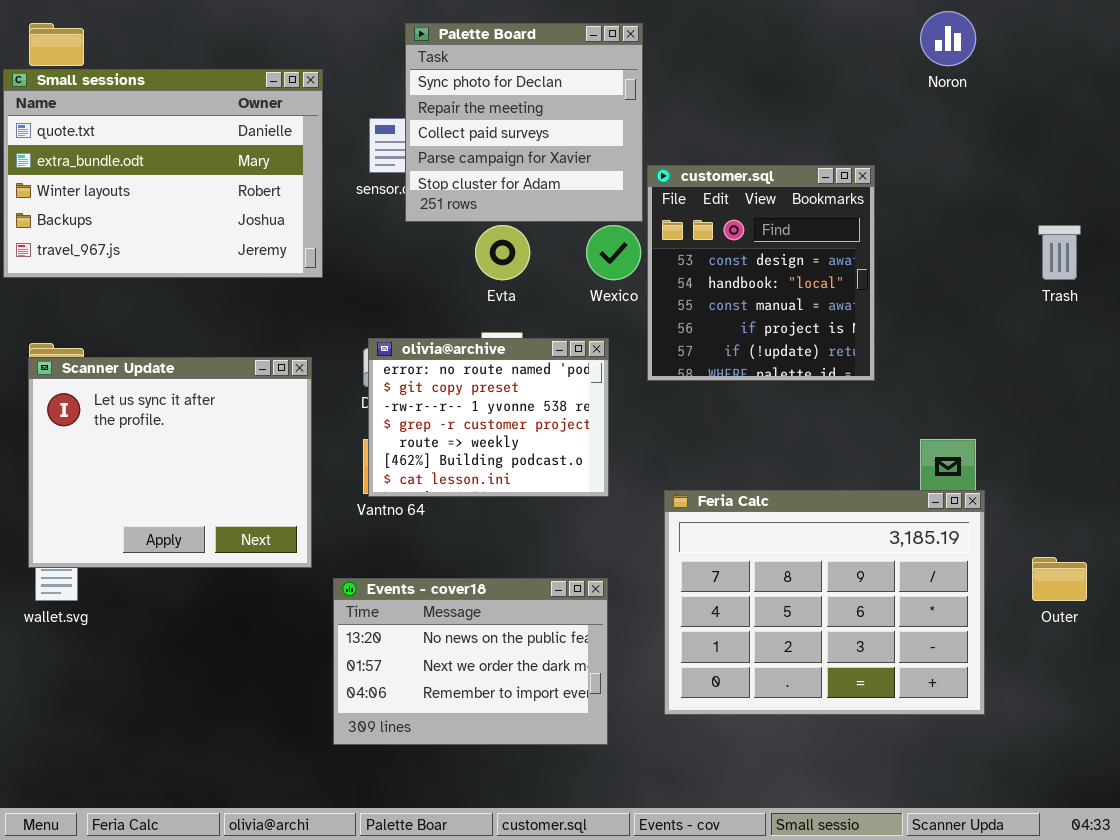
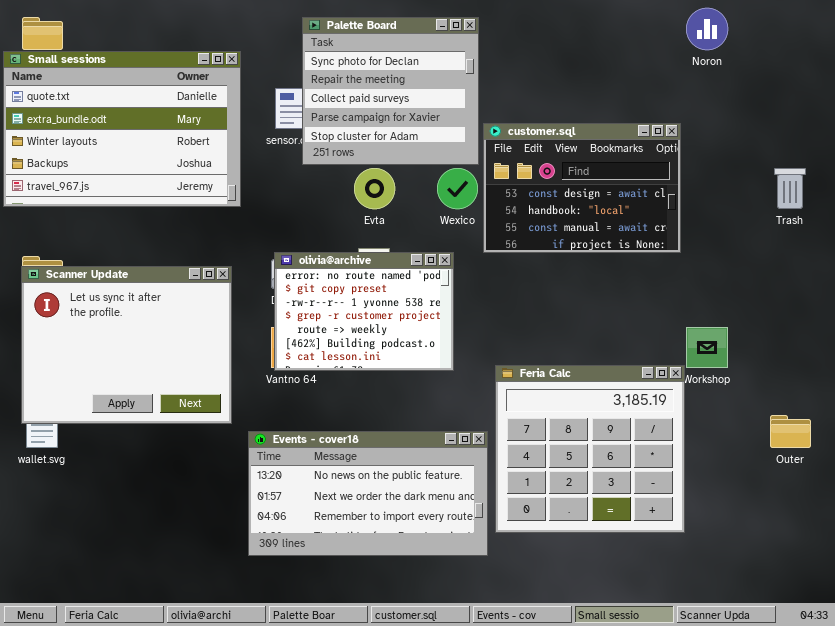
customer.sql: [647,165,875,381] -> [483,123,681,253], resized
Feria Calc: [664,490,985,715] -> [495,365,685,533], resized
Events - cover18: [333,578,608,745] -> [248,431,488,556], resized

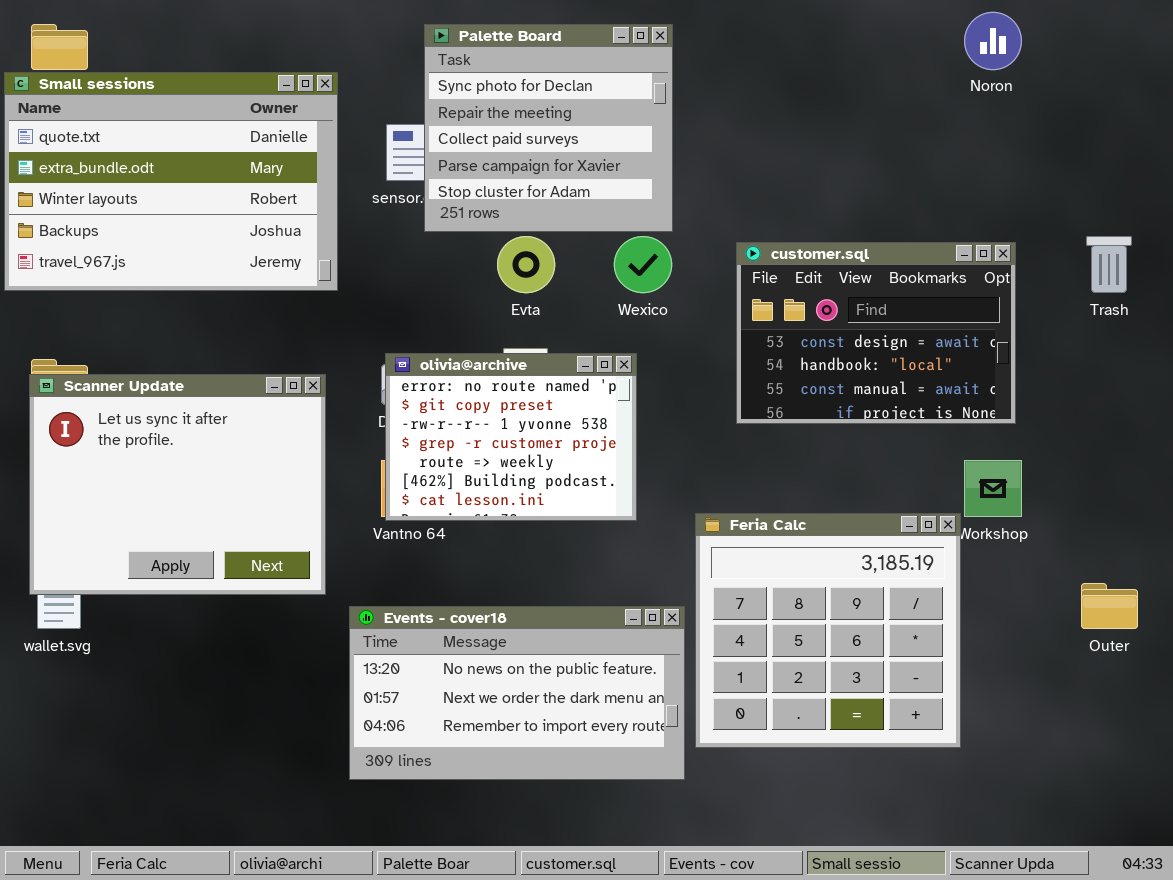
customer.sql: [483,123,681,253] -> [736,242,1016,424], moved

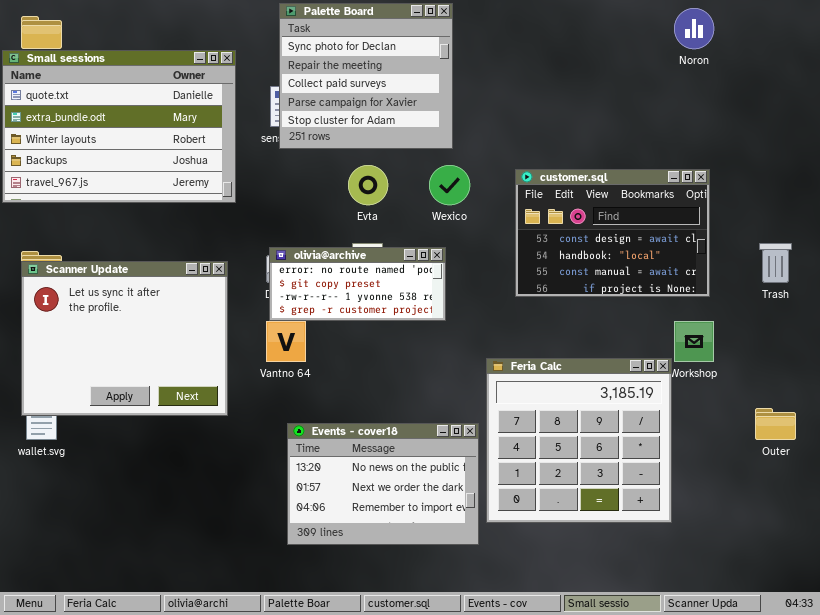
Palette Board: [424,24,673,232] -> [279,3,453,149], moved
Trash: [1086,236,1132,293] -> [759,243,792,283], moved
olivia@archive: [385,353,637,521] -> [269,247,446,321], resized
Events - cover18: [349,606,685,780] -> [287,423,479,545], resized

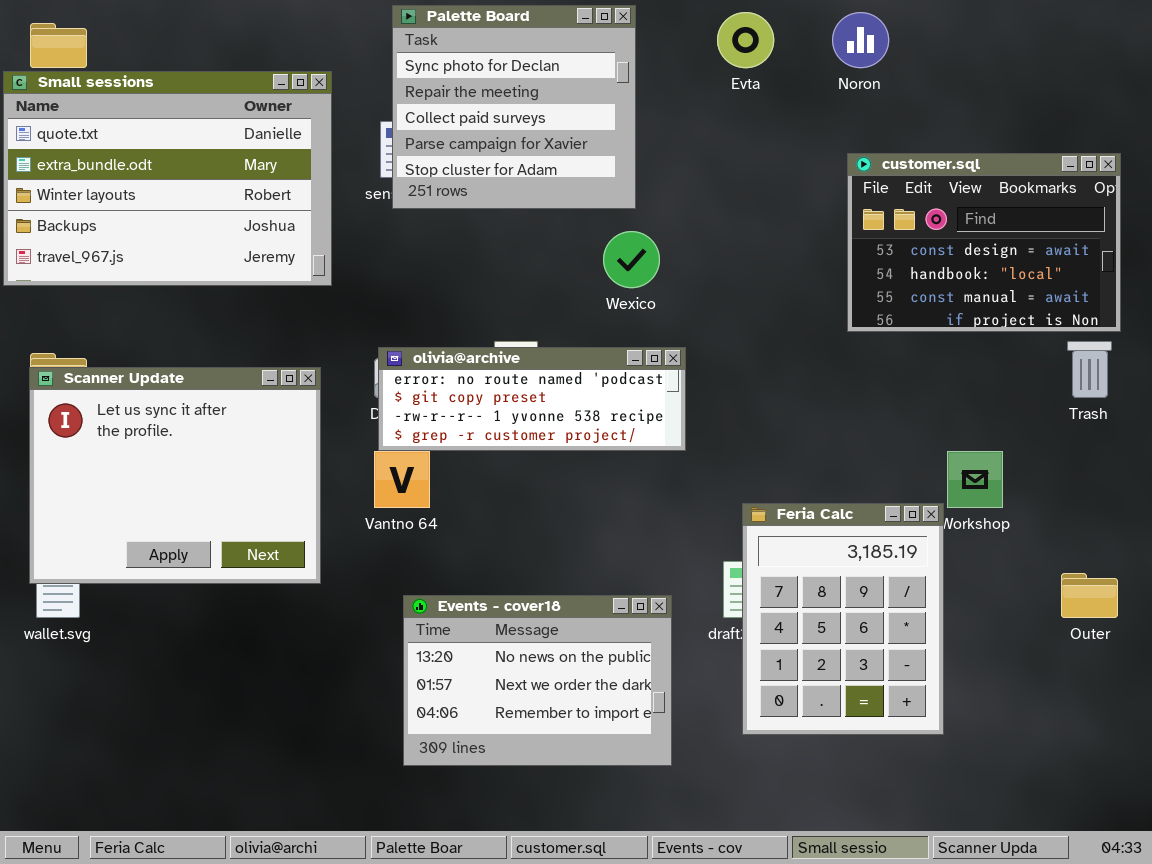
Noron: [674,8,714,49] -> [832,12,889,68], moved
Evta: [348,165,388,205] -> [717,12,774,68], moved
customer.sql: [515,169,710,297] -> [847,153,1121,332], moved
olivia@archive: [269,247,446,321] -> [378,347,686,451], resized
Feria Calc: [486,358,672,523] -> [742,503,944,735], resized

